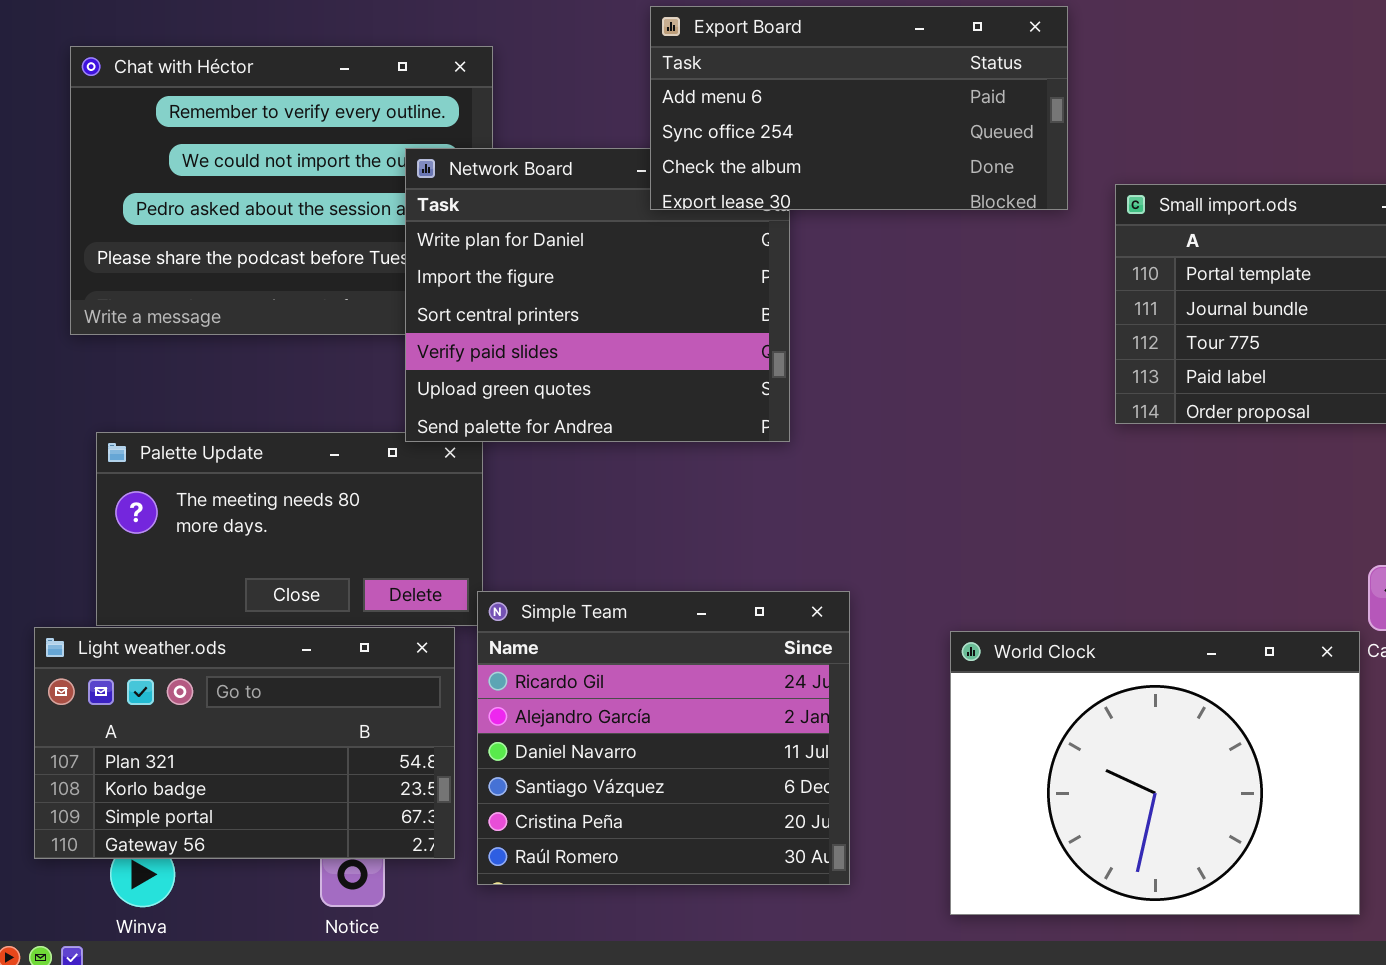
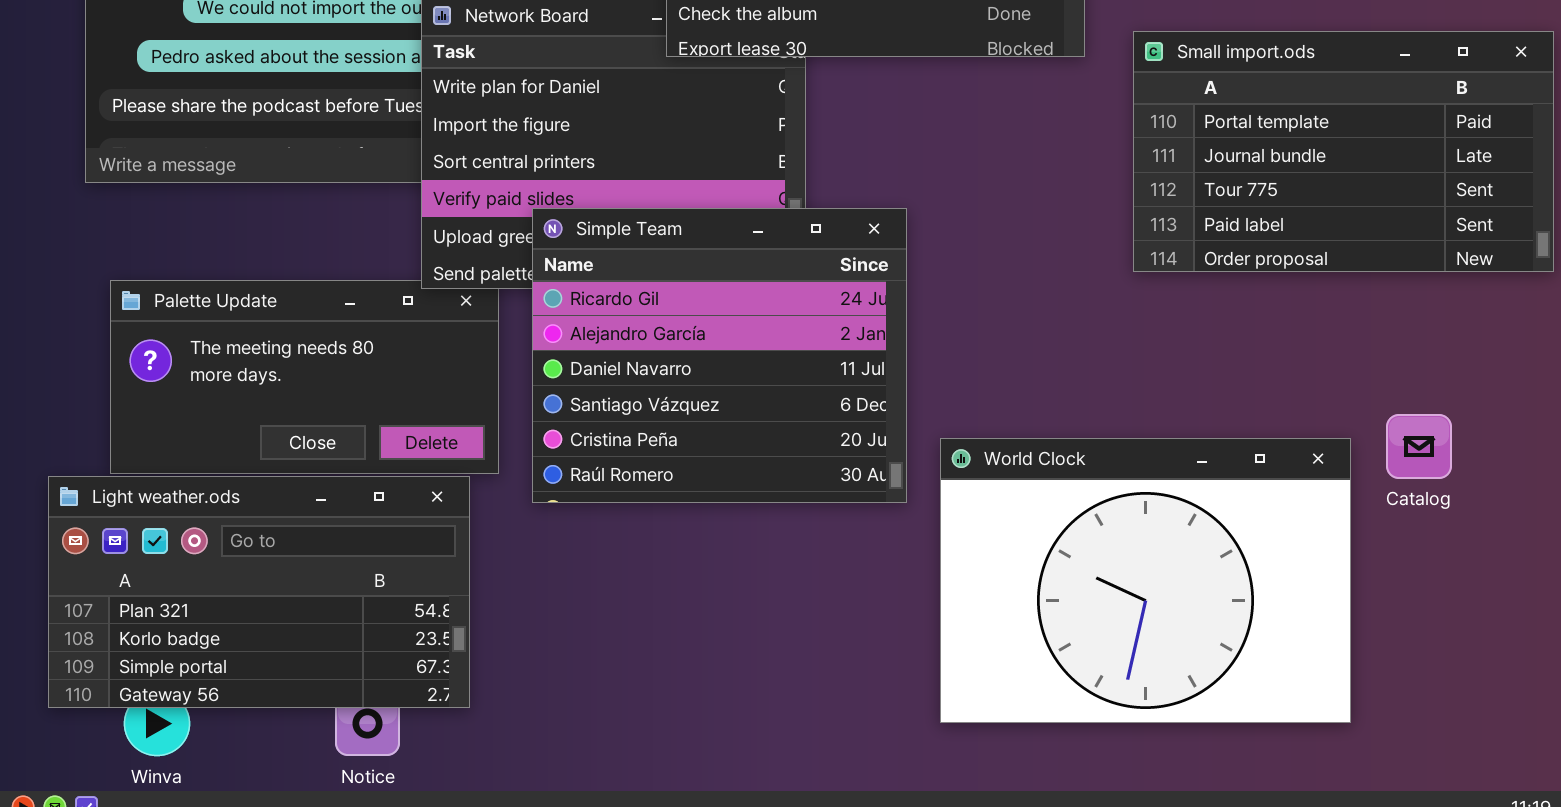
Simple Team: [477,591,850,885] -> [532,208,907,503], moved
World Clock: [950,631,1360,915] -> [940,438,1351,723], moved

